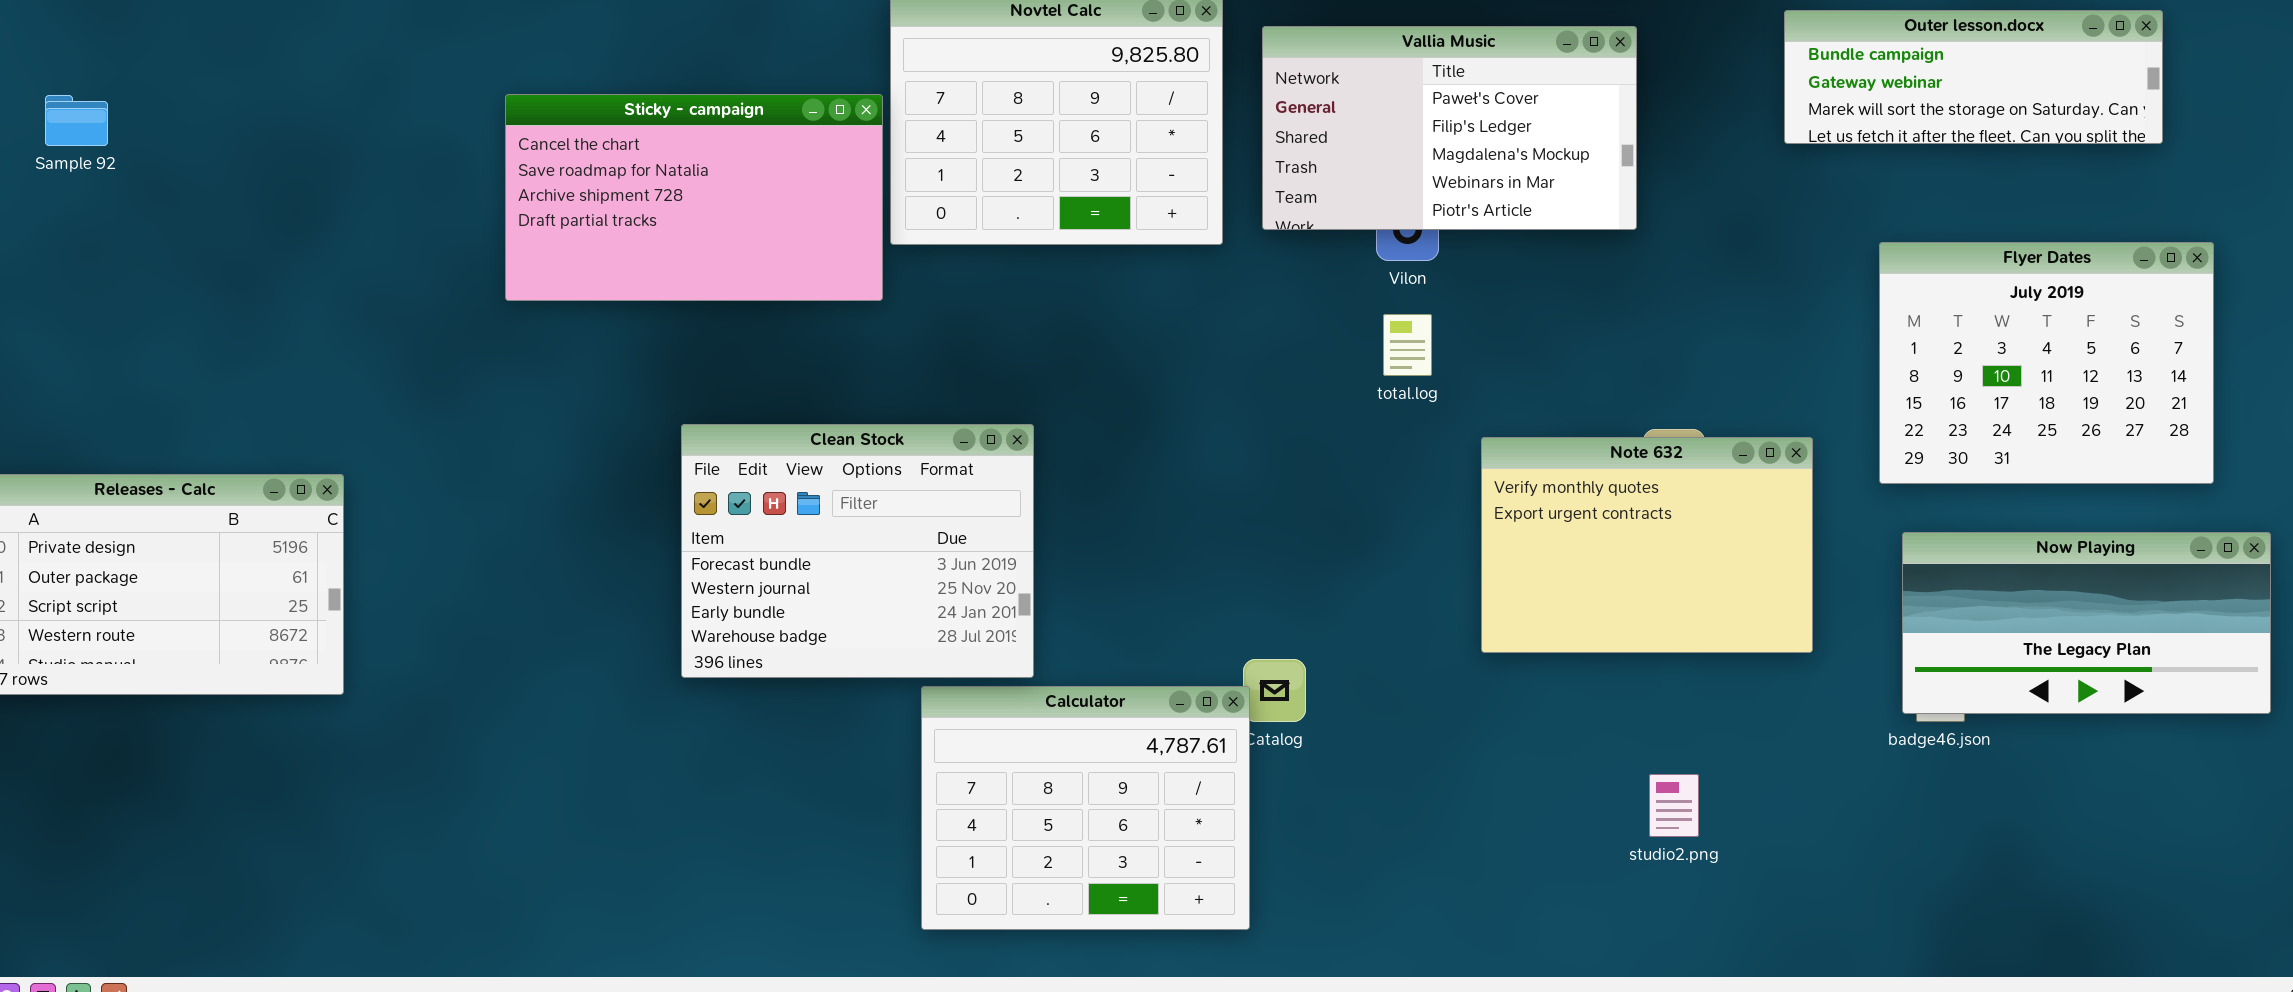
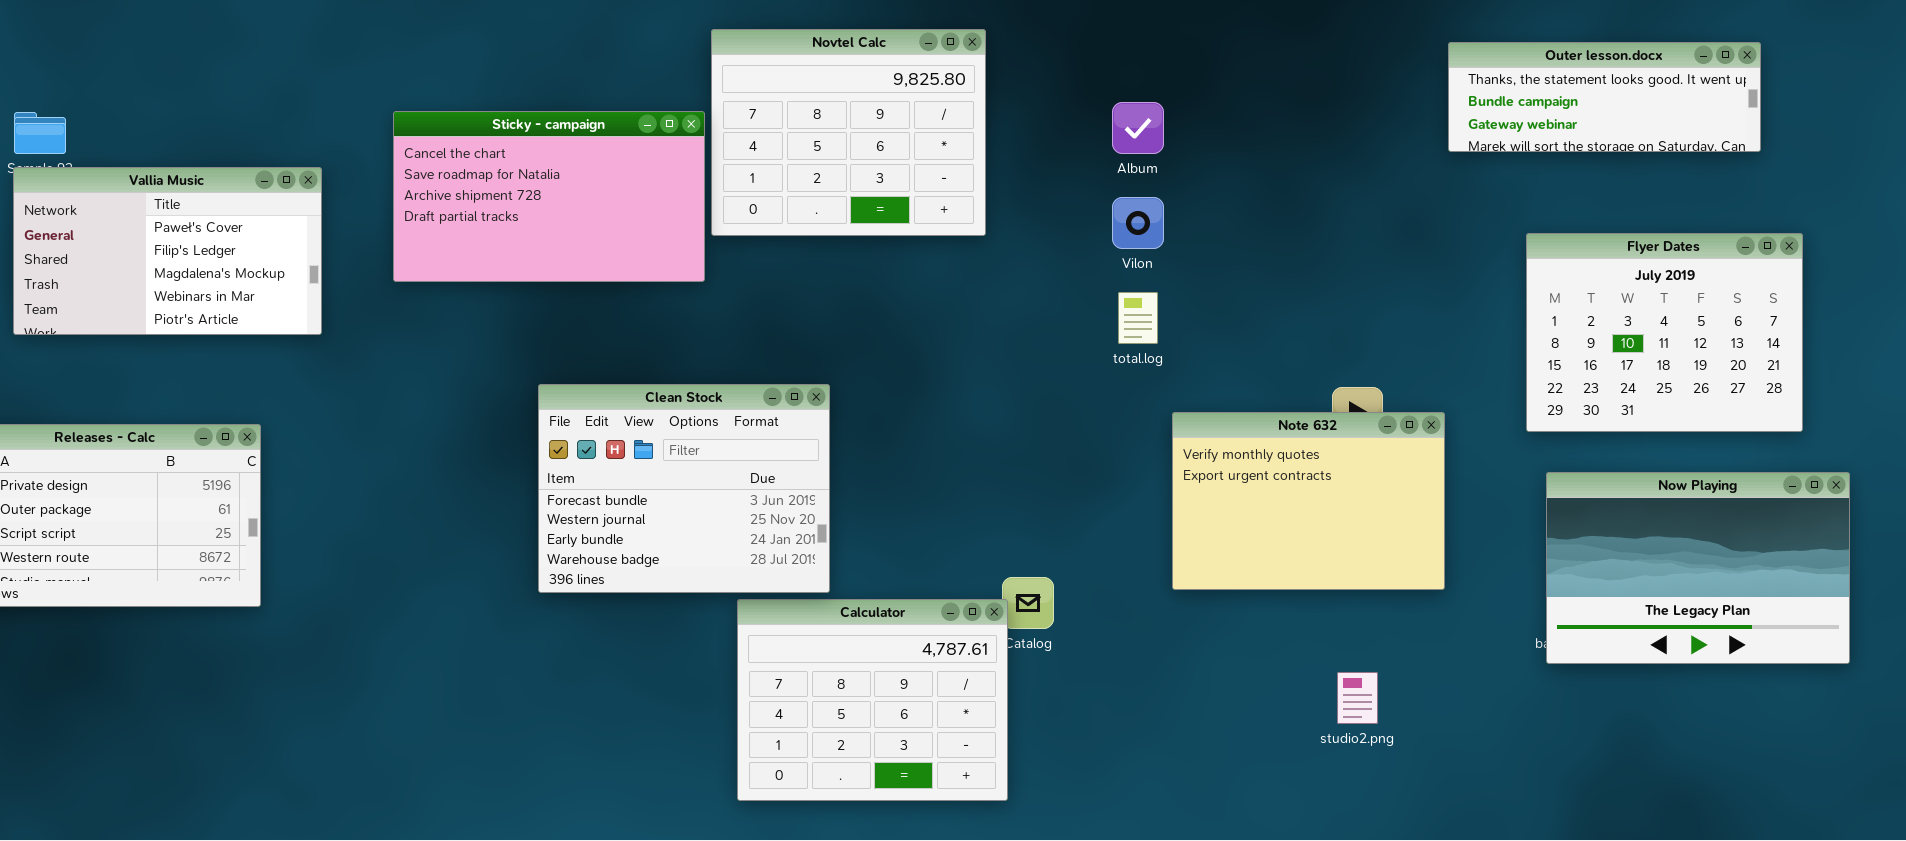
Outer lesson.docx: [1784,10,2163,144] -> [1448,42,1761,152], scrolled up 1 row
Vallia Music: [1262,26,1637,230] -> [13,167,322,335], moved
Note 632: [1481,437,1813,653] -> [1172,412,1445,590], moved
Now Playing: [1902,532,2271,714] -> [1546,472,1850,664], resized

